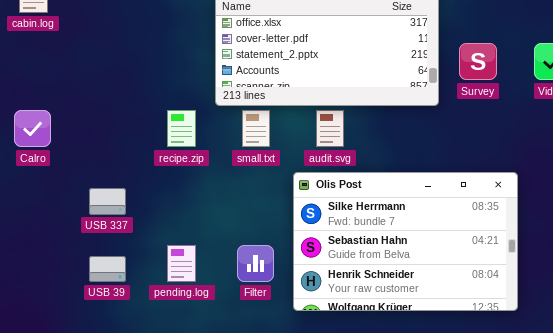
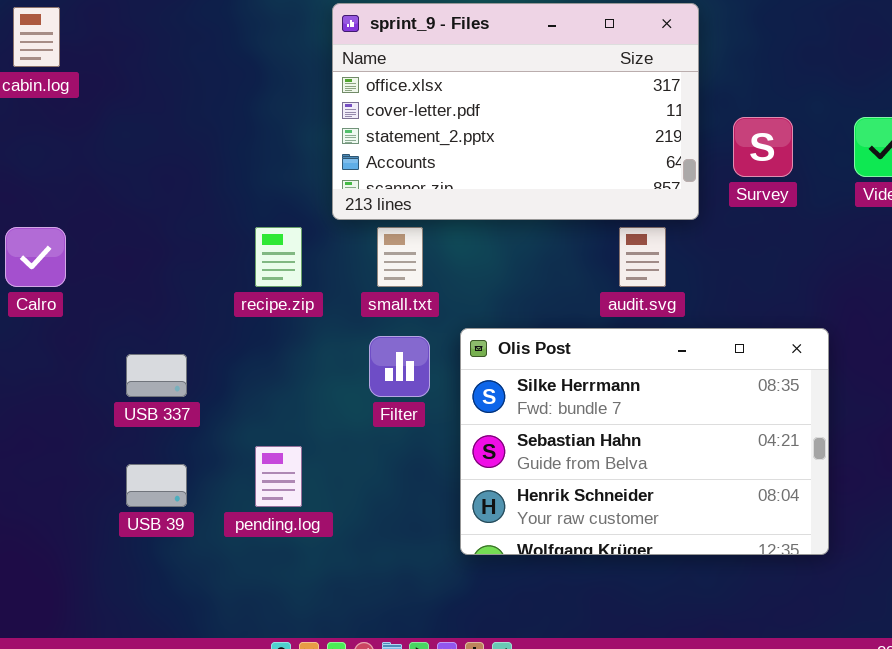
audit.svg: [316,110,344,147] -> [619,227,666,287], moved
Filter: [237,245,274,282] -> [369,336,430,397], moved

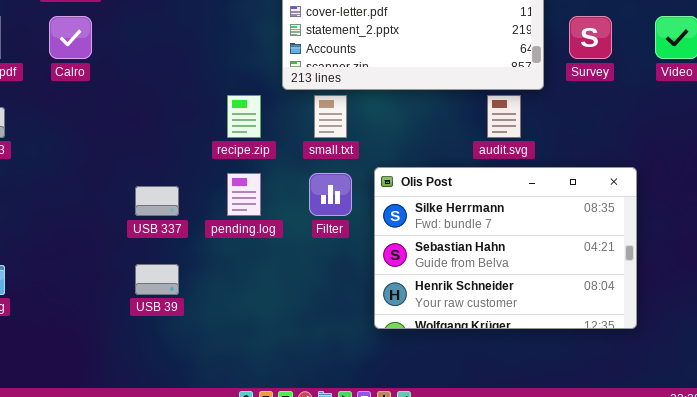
Calro: [5,227,66,287] -> [49,16,92,59], moved
pending.log: [255,446,302,507] -> [227,173,261,216], moved

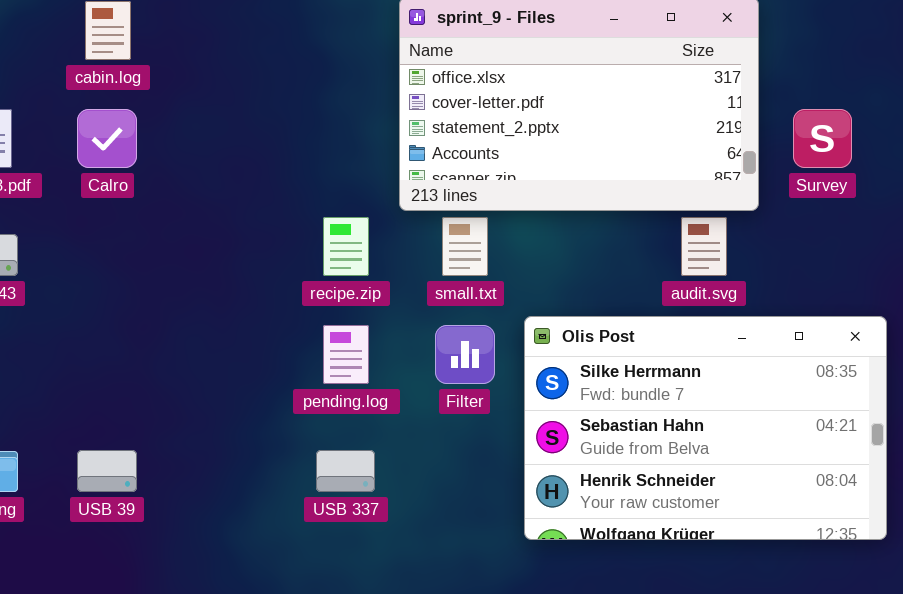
USB 337: [135,186,179,216] -> [316,450,375,492], moved
USB 39: [135,264,179,295] -> [77,450,137,492], moved

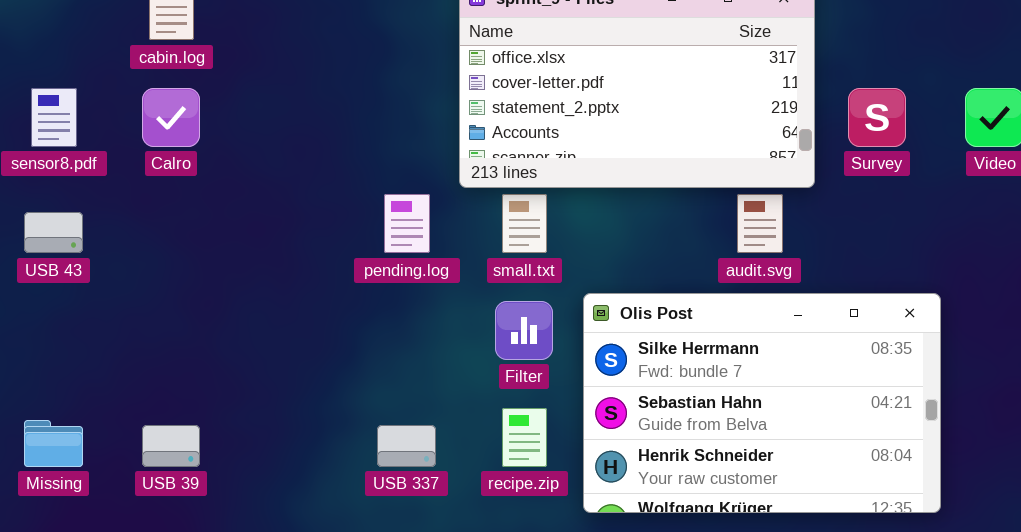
recipe.zip: [323,217,369,276] -> [502,408,547,467], moved
pending.log: [323,325,369,384] -> [384,194,430,253], moved

